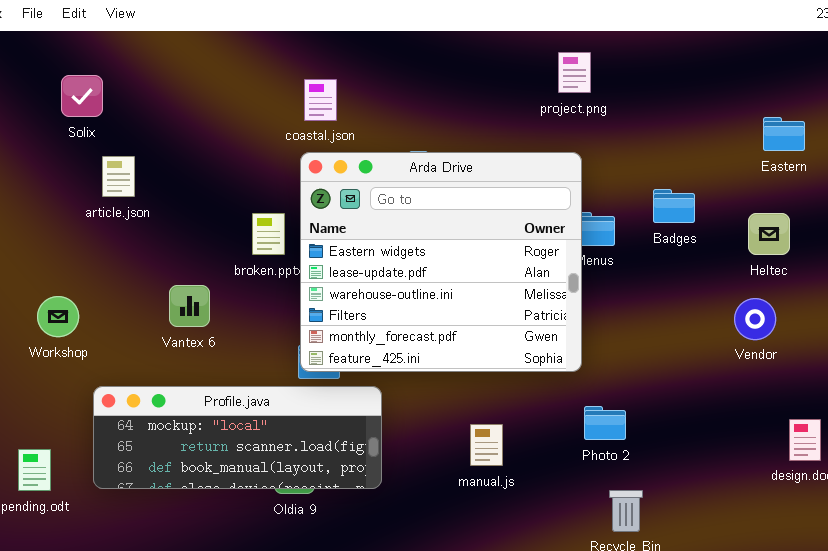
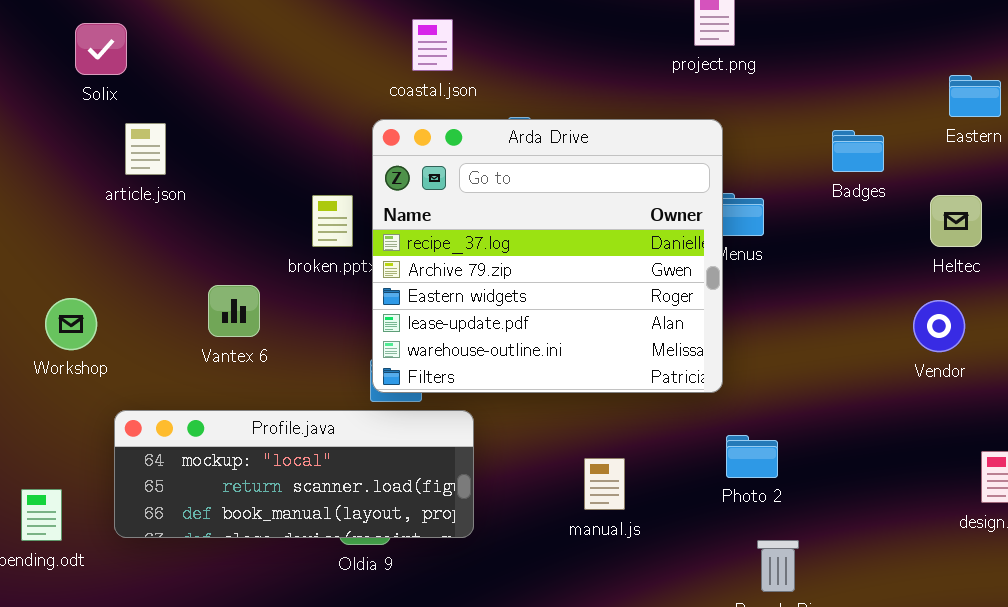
coastal.json: [304,79,337,121] -> [412,19,453,71], moved
Arda Drive: [300,152,582,372] -> [372,119,723,393], scrolled up 2 rows
Badges: [653,189,695,223] -> [832,130,884,172], moved

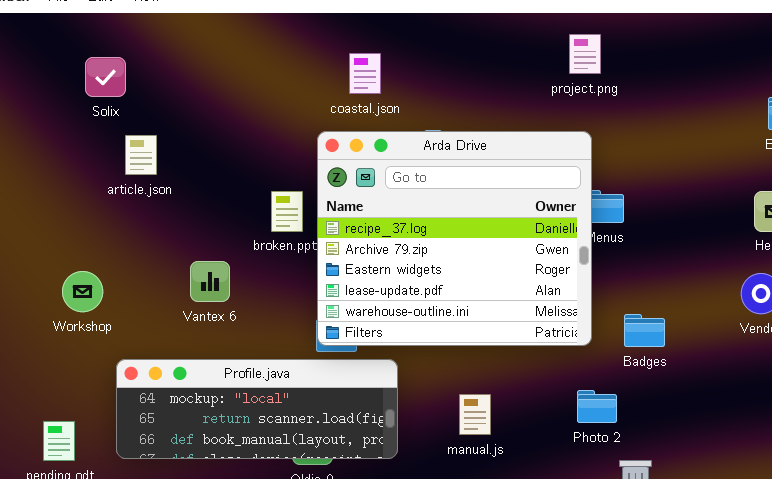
Badges: [832,130,884,172] -> [624,314,665,347], moved
Photo 2: [726,435,778,478] -> [577,390,617,423], moved
manual.js: [584,458,625,510] -> [459,394,491,435], moved

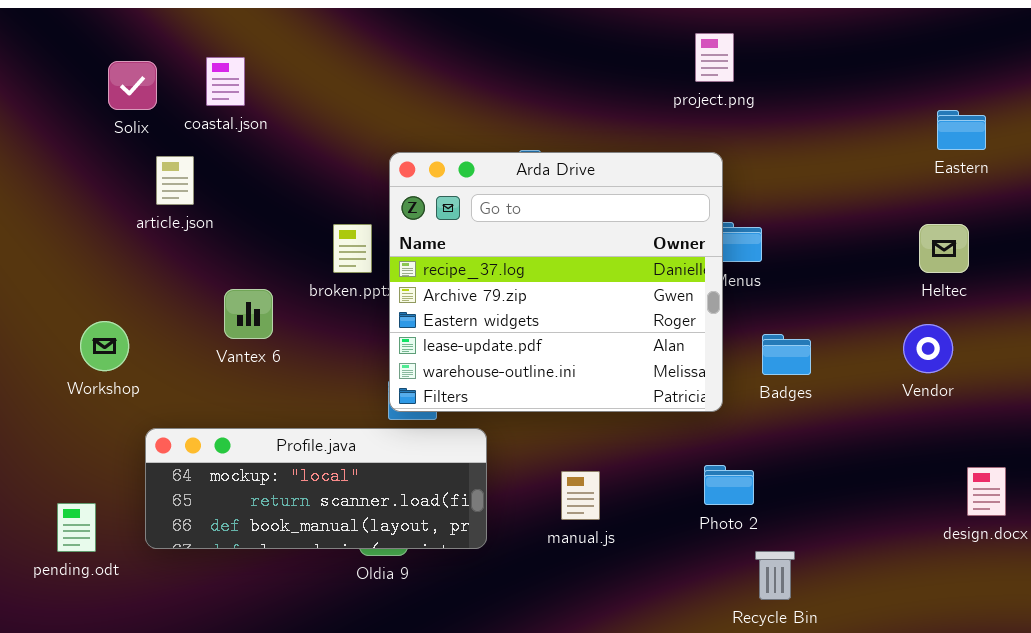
coastal.json: [349,53,381,94] -> [206,57,245,106], moved
Vantex 6: [190,261,230,302] -> [224,289,273,339], moved
Badges: [624,314,665,347] -> [762,334,811,375], moved

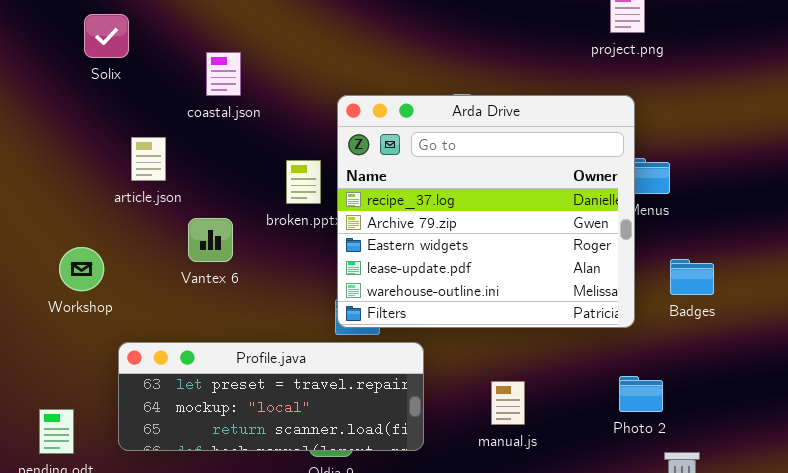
coastal.json: [206,57,245,106] -> [206,52,241,96], moved
article.json: [156,156,194,205] -> [131,137,166,181], moved
Profile.java: [145,428,487,549] -> [118,342,424,451], scrolled up 1 row

